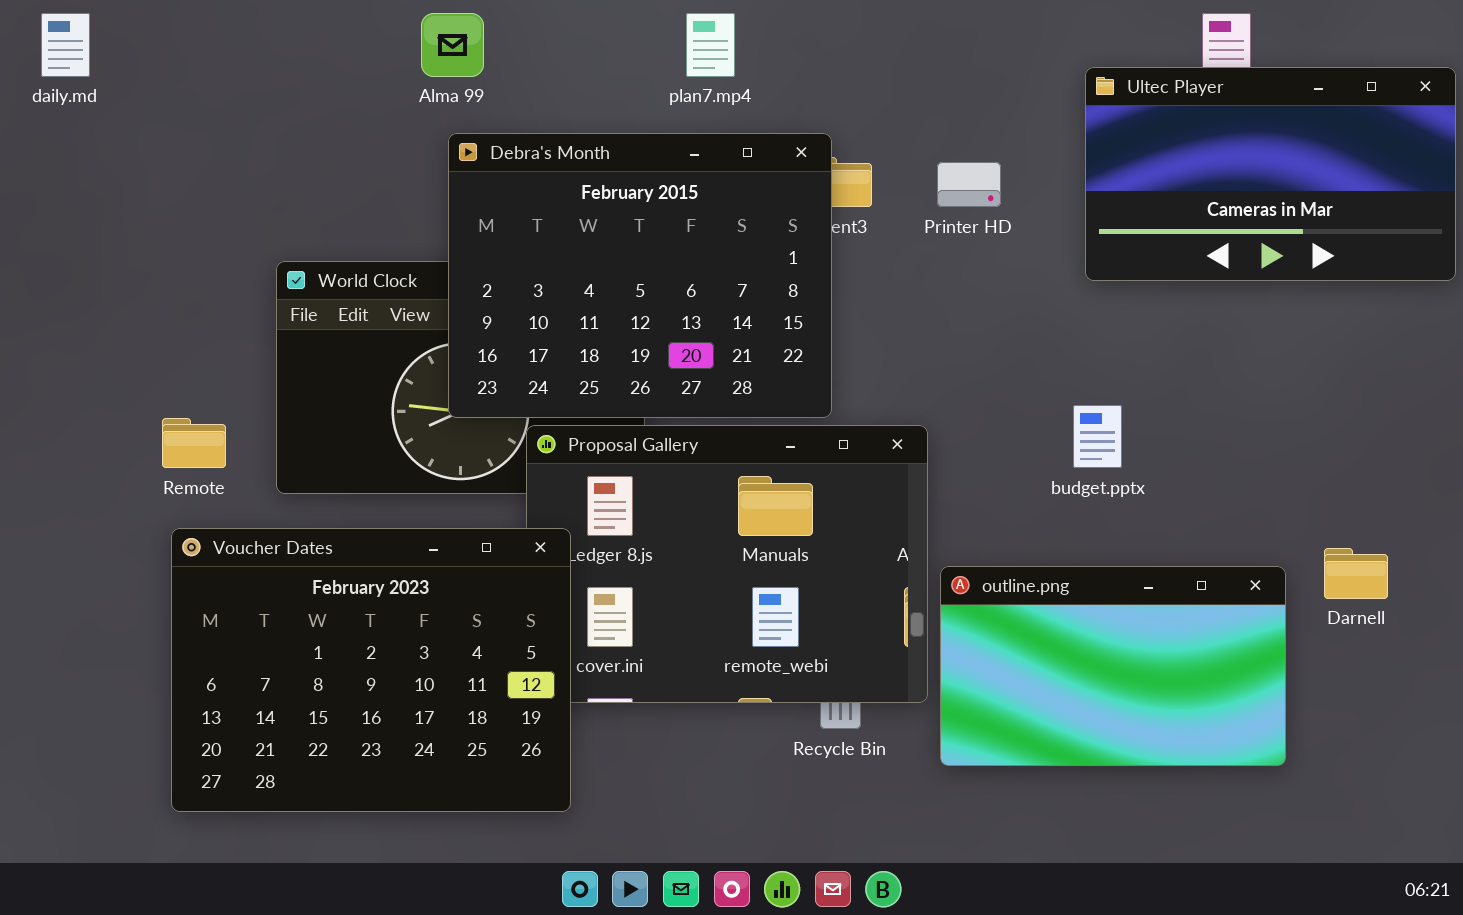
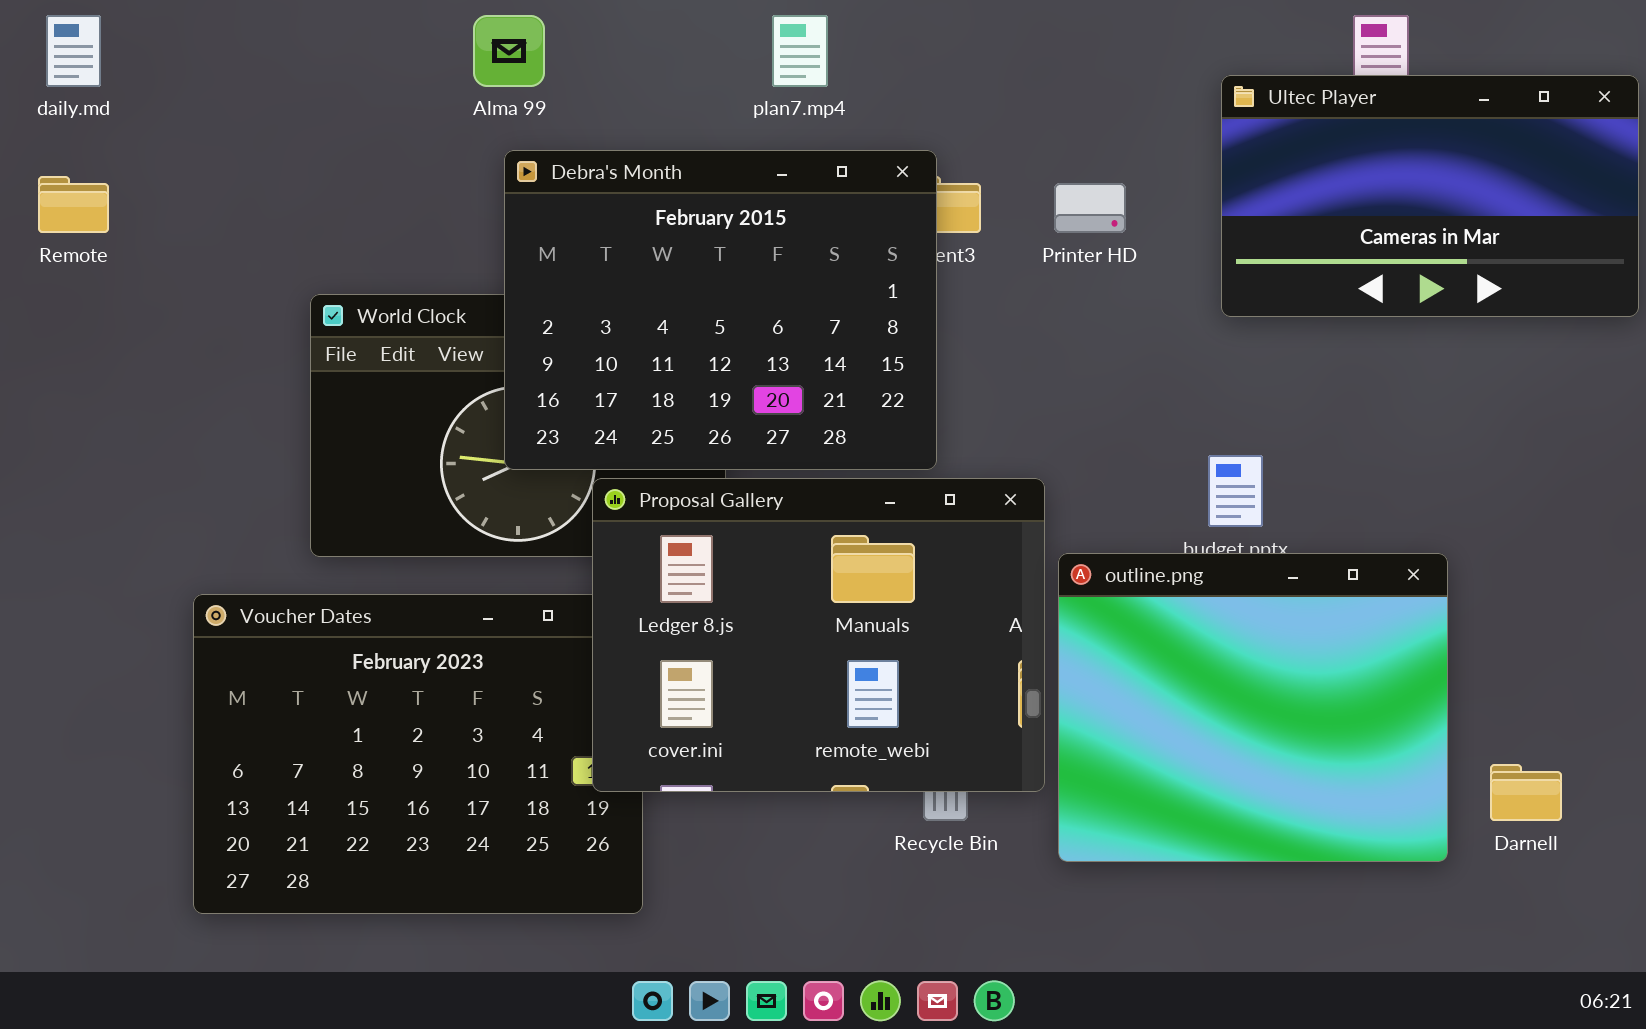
Remote: [162,418,226,468] -> [38,176,109,233], moved
Proposal Gallery: [526,425,928,703] -> [592,478,1045,792], raised
Darnell: [1324,548,1388,599] -> [1490,764,1562,821], moved
outline.png: [940,566,1286,766] -> [1058,553,1448,862], resized

